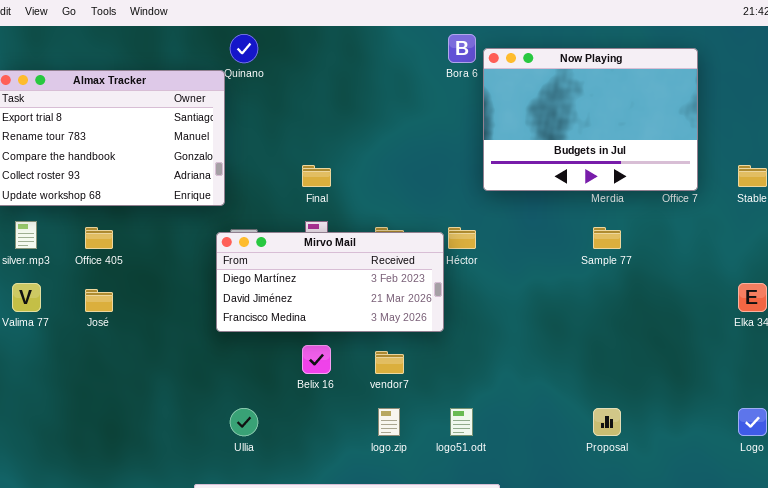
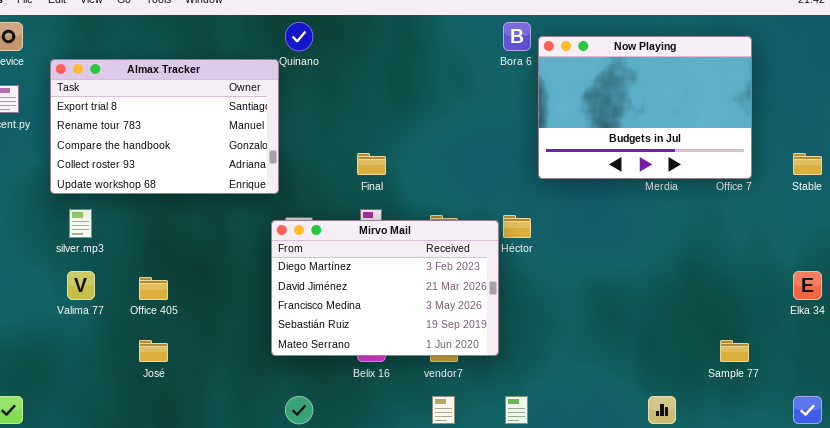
Office 405: [85,227,113,249] -> [139,277,168,300], moved
Sample 77: [593,227,621,249] -> [720,340,749,362], moved
Mirvo Mail: [216,232,444,332] -> [271,220,499,356], resized
José: [85,289,113,312] -> [139,340,168,362], moved

